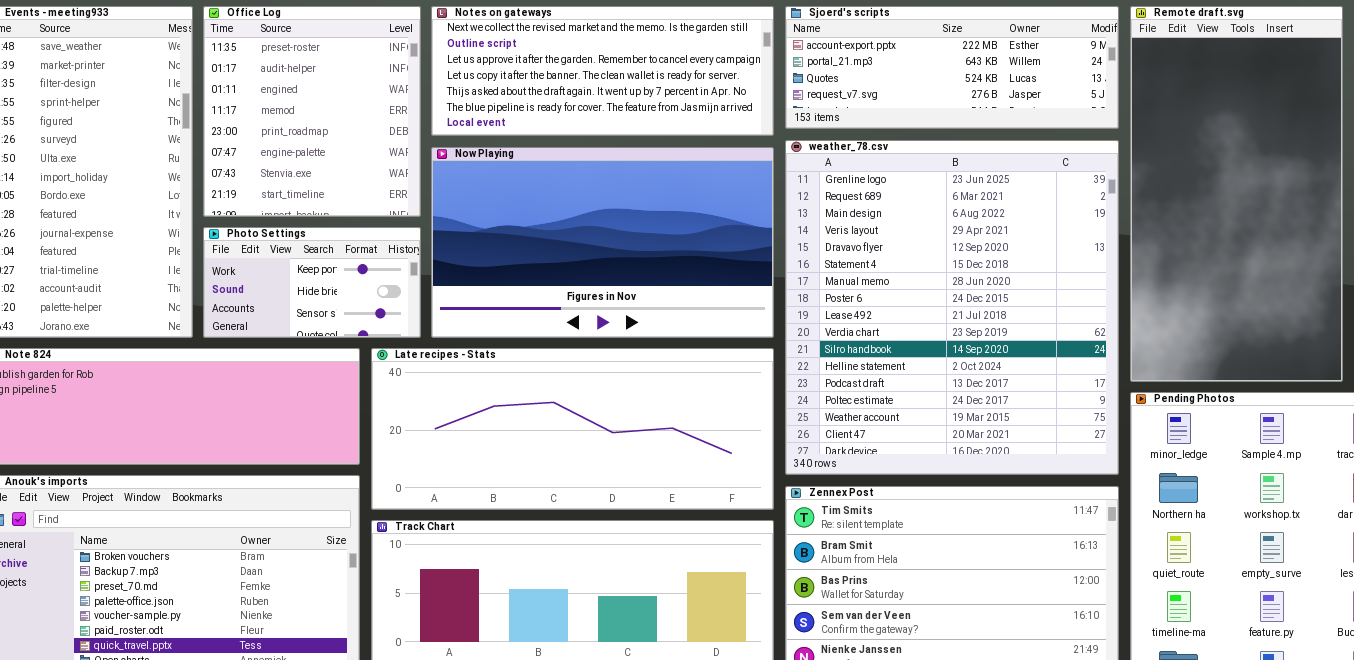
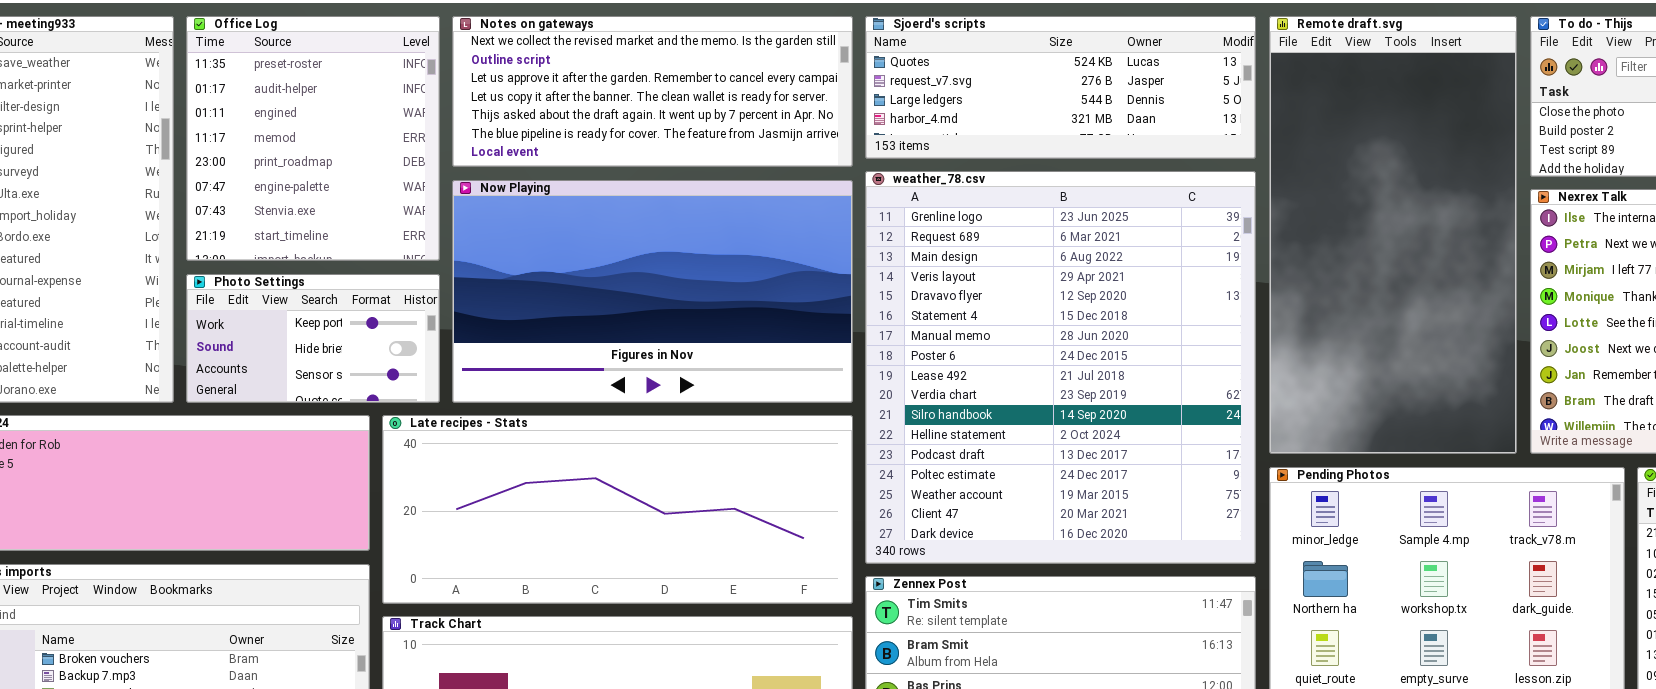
Sjoerd's scripts: [785,6,1119,129] -> [865,16,1256,159], scrolled down 2 rows

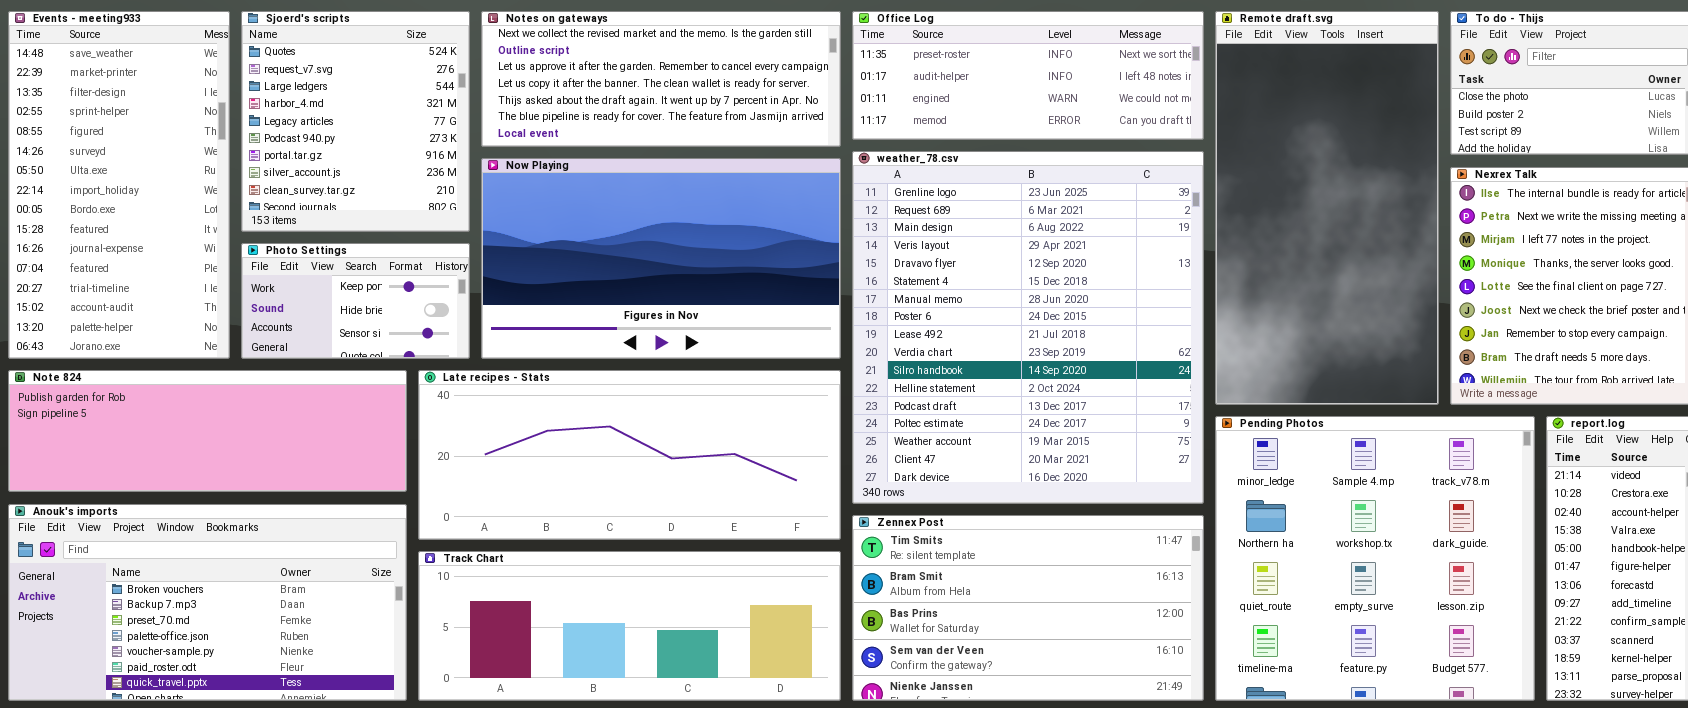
Office Log: [186,16,440,261] -> [852,11,1204,140], moved, resized
Sjoerd's scripts: [865,16,1256,159] -> [241,11,470,232], moved, resized

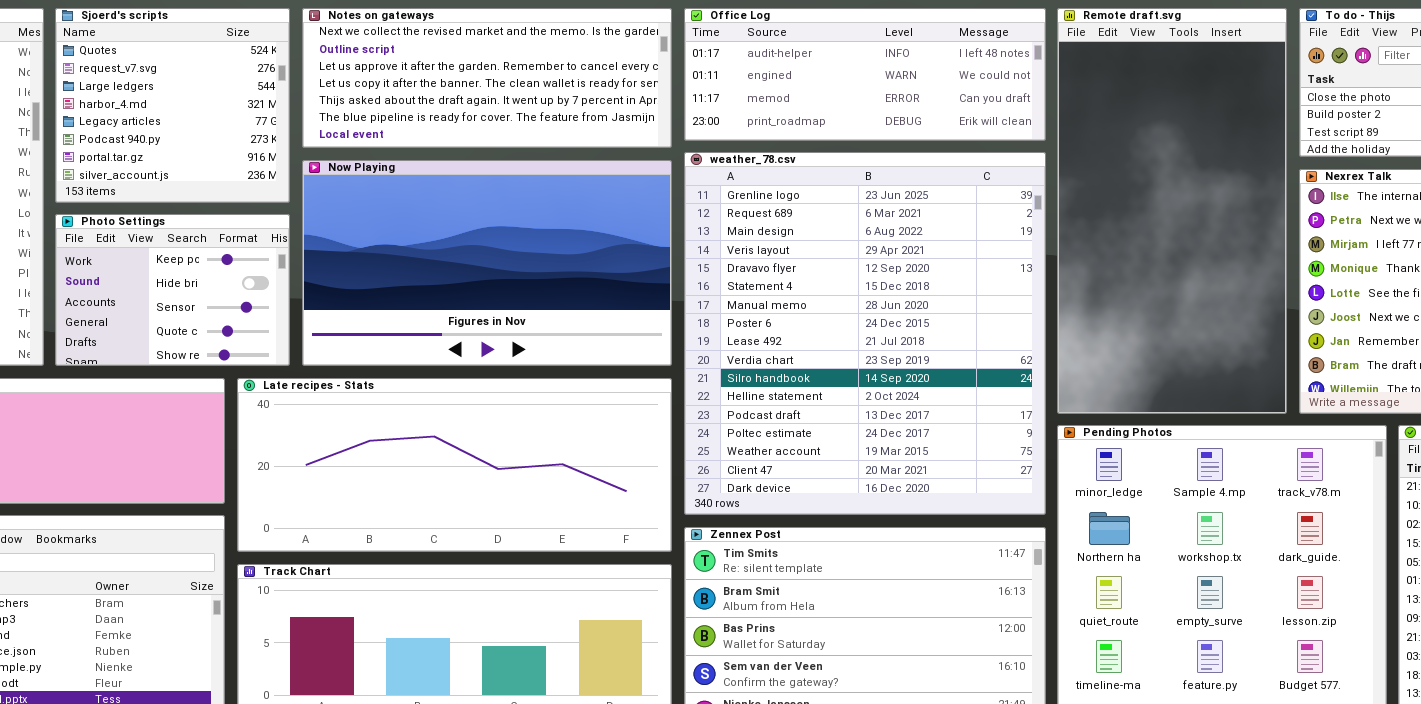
Sjoerd's scripts: [241,11,470,232] -> [55,8,290,203], resized
Office Log: [852,11,1204,140] -> [684,8,1046,141], scrolled down 1 row
Photo Settings: [241,243,470,359] -> [55,214,290,366], resized

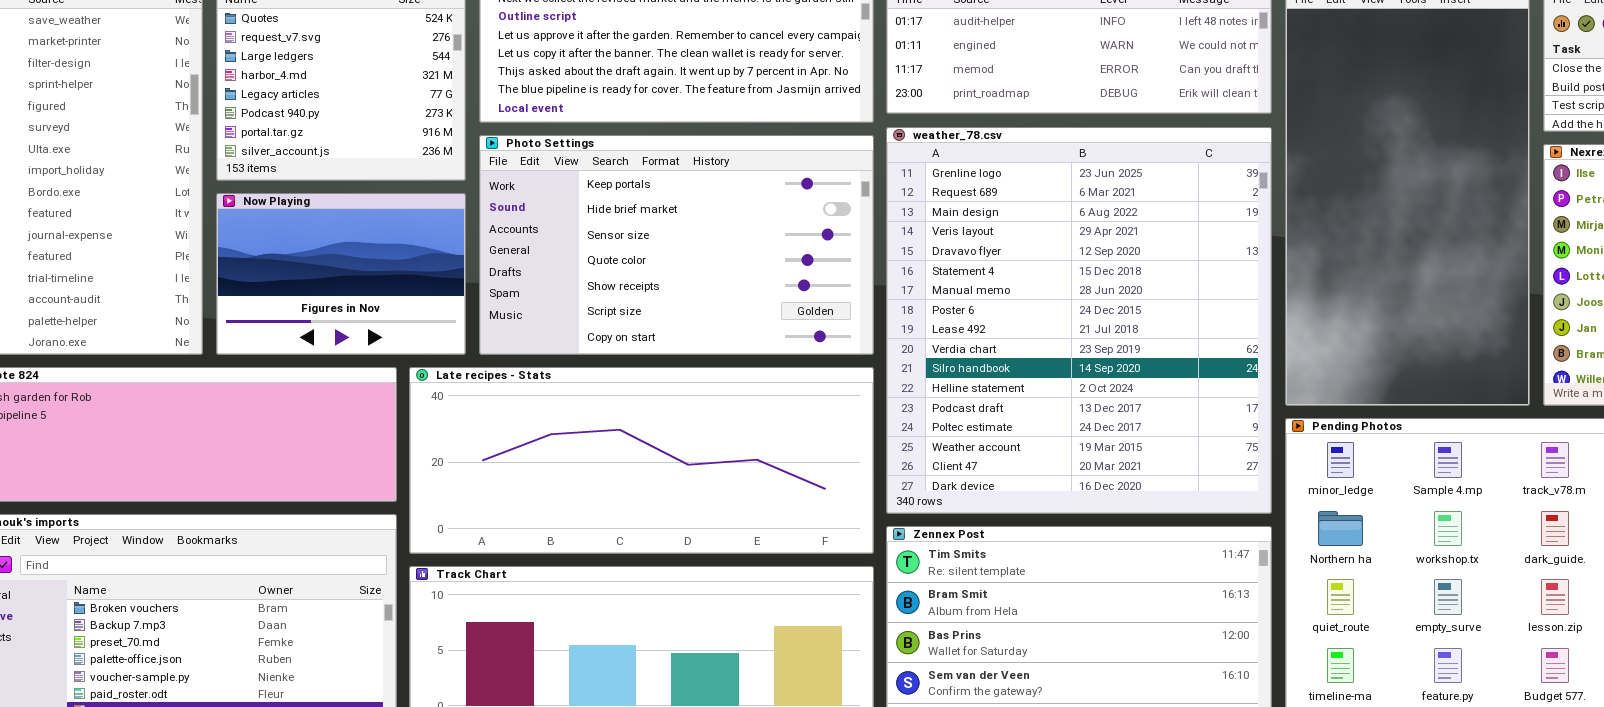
Now Playing: [302,160,672,366] -> [216,193,466,355], moved, resized
Photo Settings: [55,214,290,366] -> [479,135,874,355], moved, resized

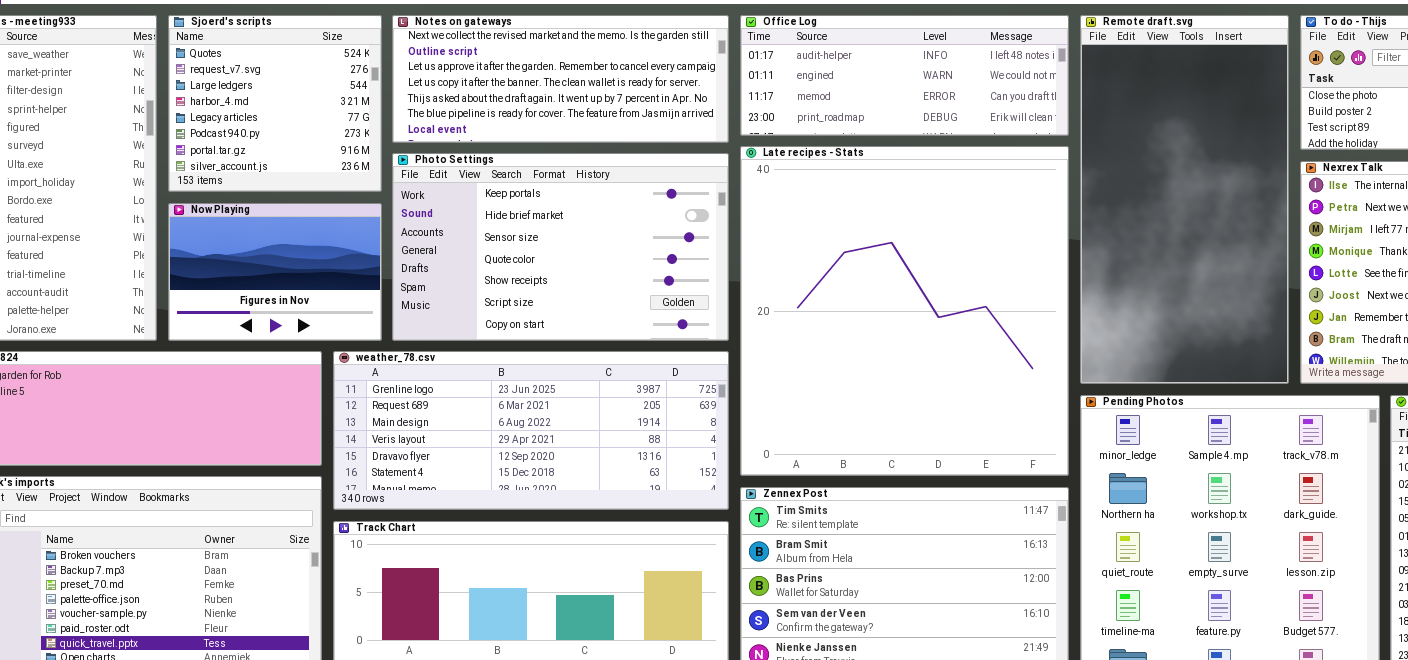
weather_78.csv: [886,127,1272,514] -> [333,351,729,510], moved, resized
Late recipes - Stats: [409,367,874,554] -> [740,146,1069,476], moved, resized

